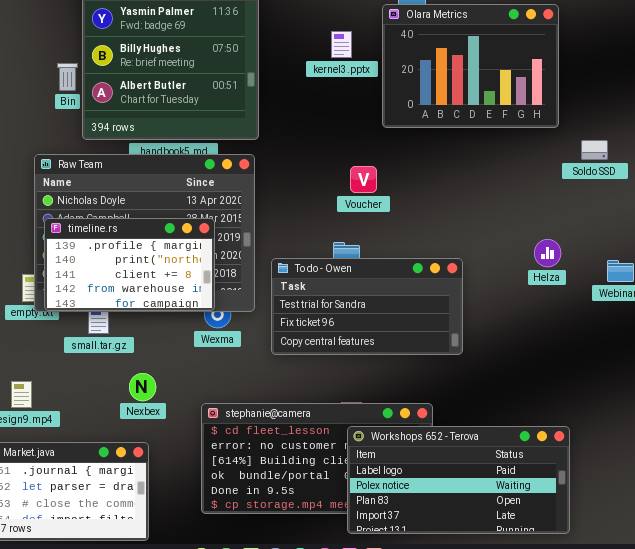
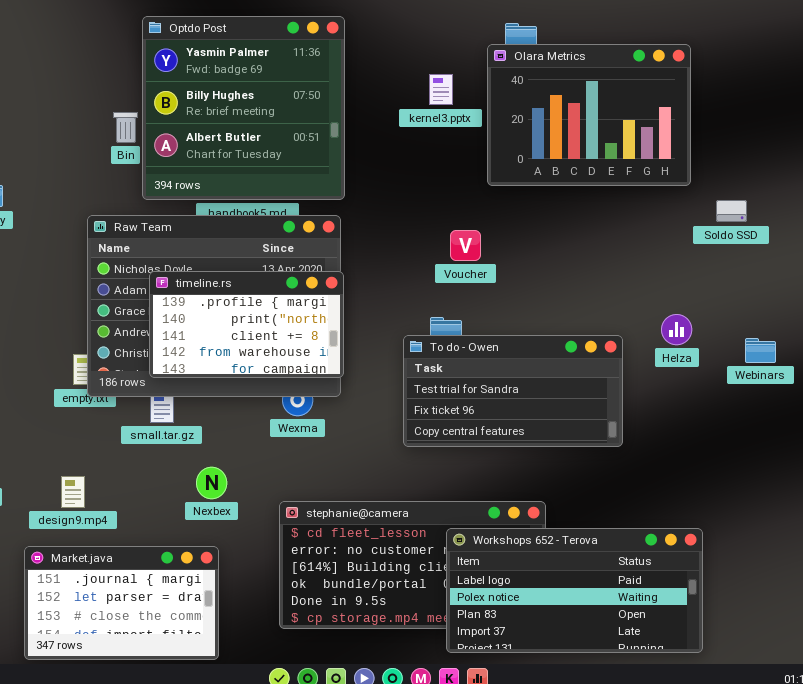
timeline.rs: [44,218,215,311] -> [149,271,344,378], moved
To do - Owen: [271,258,463,355] -> [403,335,623,447], moved

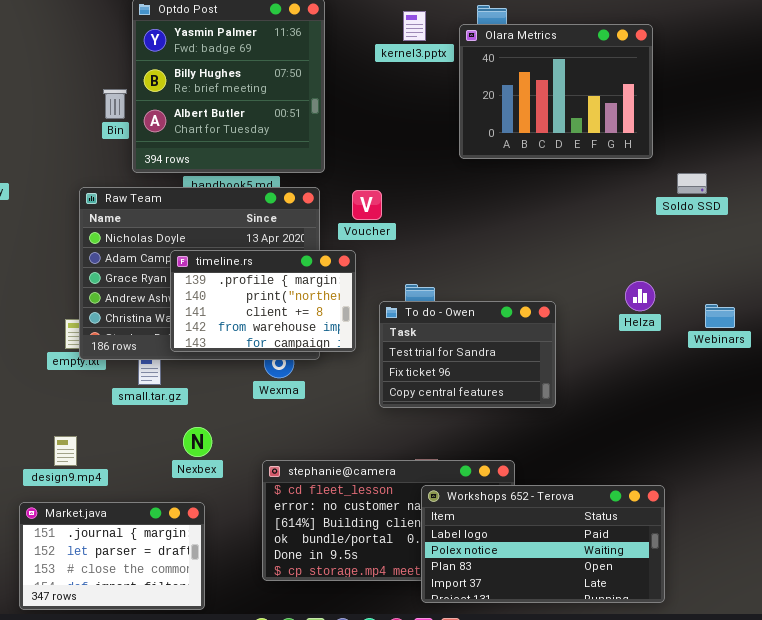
kernel3.pptx: [429,74,453,105] -> [403,11,426,41], moved
Voucher: [450,230,481,261] -> [352,190,382,220], moved
timeline.rs: [149,271,344,378] -> [170,250,356,352], moved
To do - Owen: [403,335,623,447] -> [379,301,556,408], resized

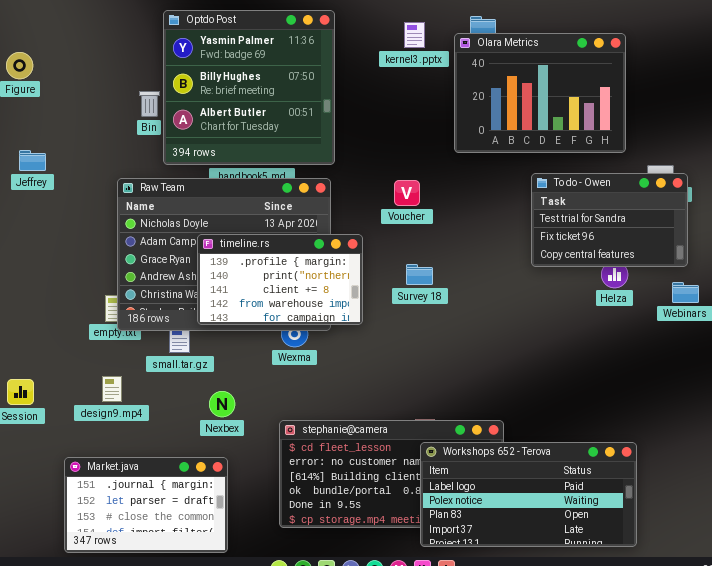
Voucher: [352,190,382,220] -> [394,180,420,206], moved
To do - Owen: [379,301,556,408] -> [531,173,688,267], moved
design9.mp4: [54,436,77,466] -> [102,376,122,402], moved

